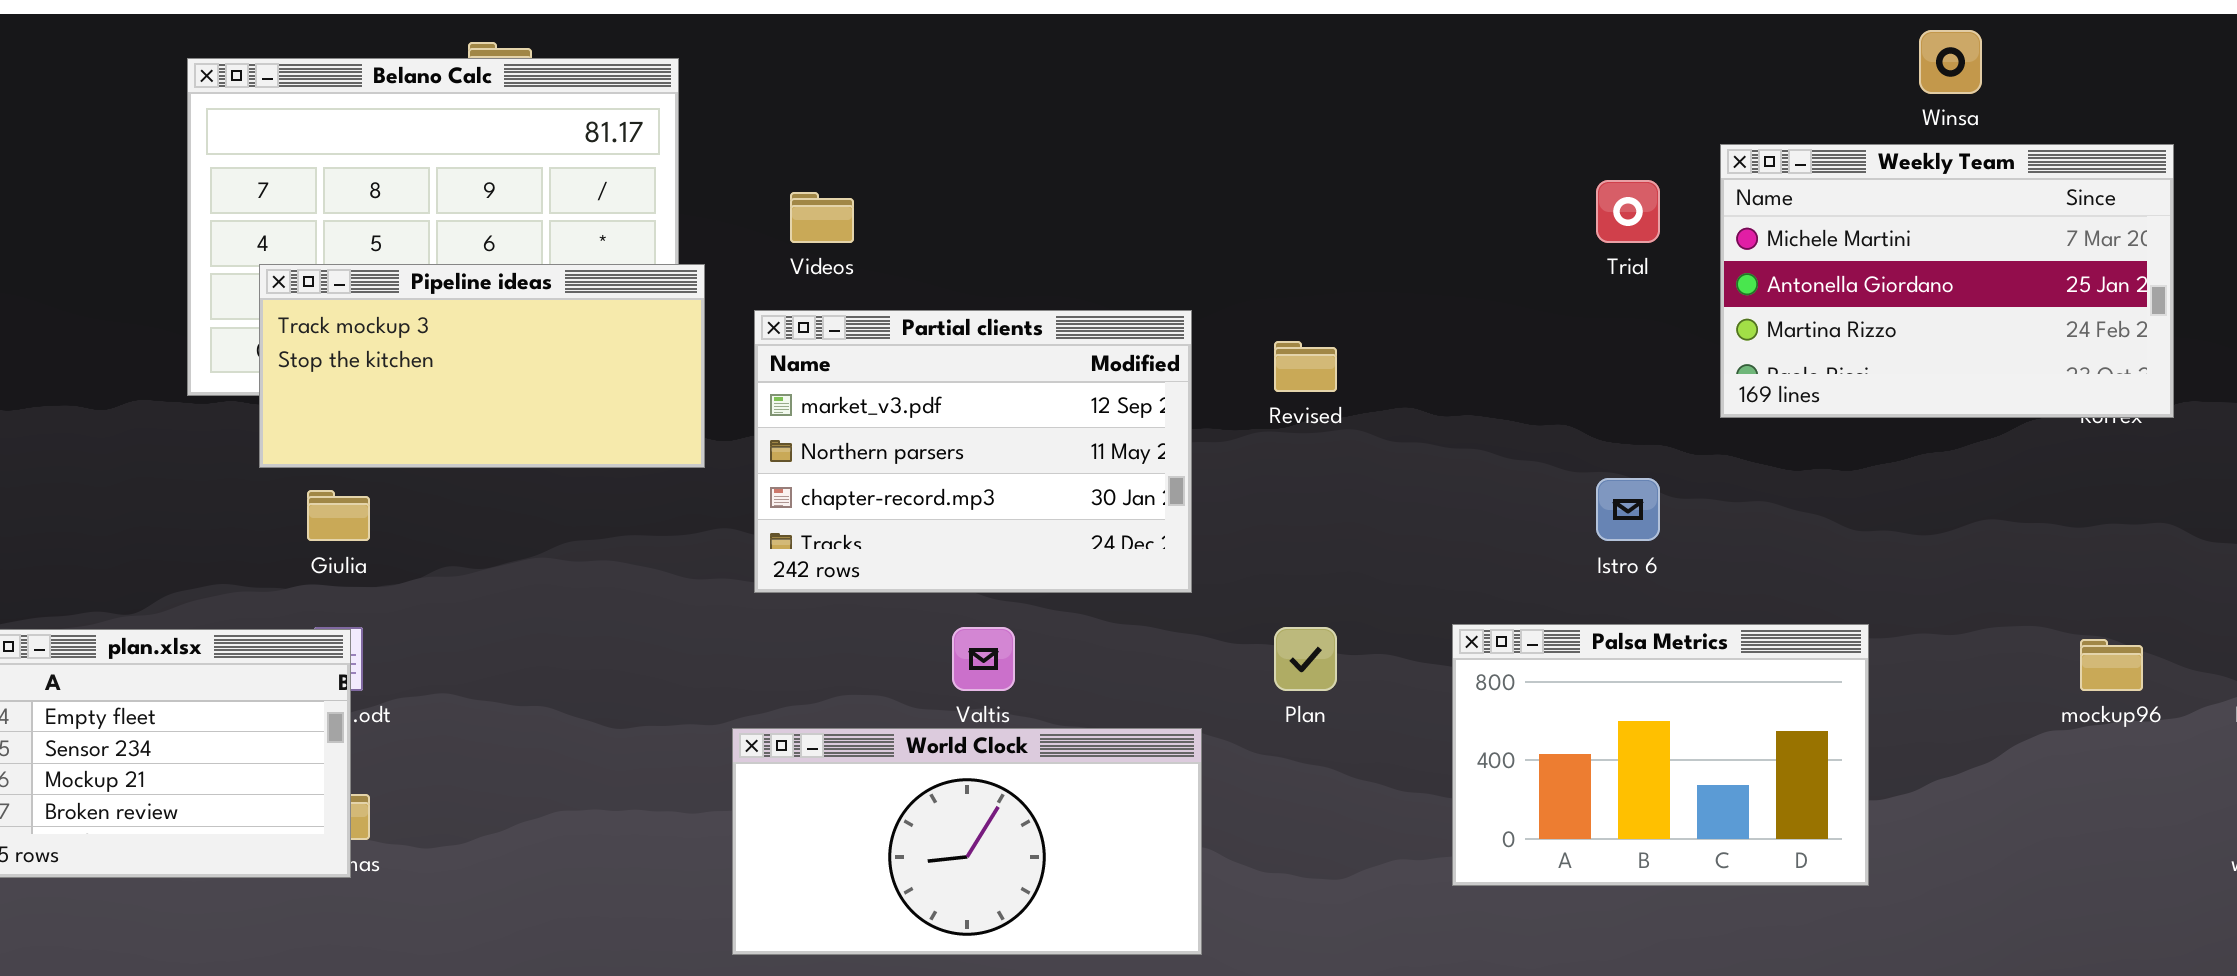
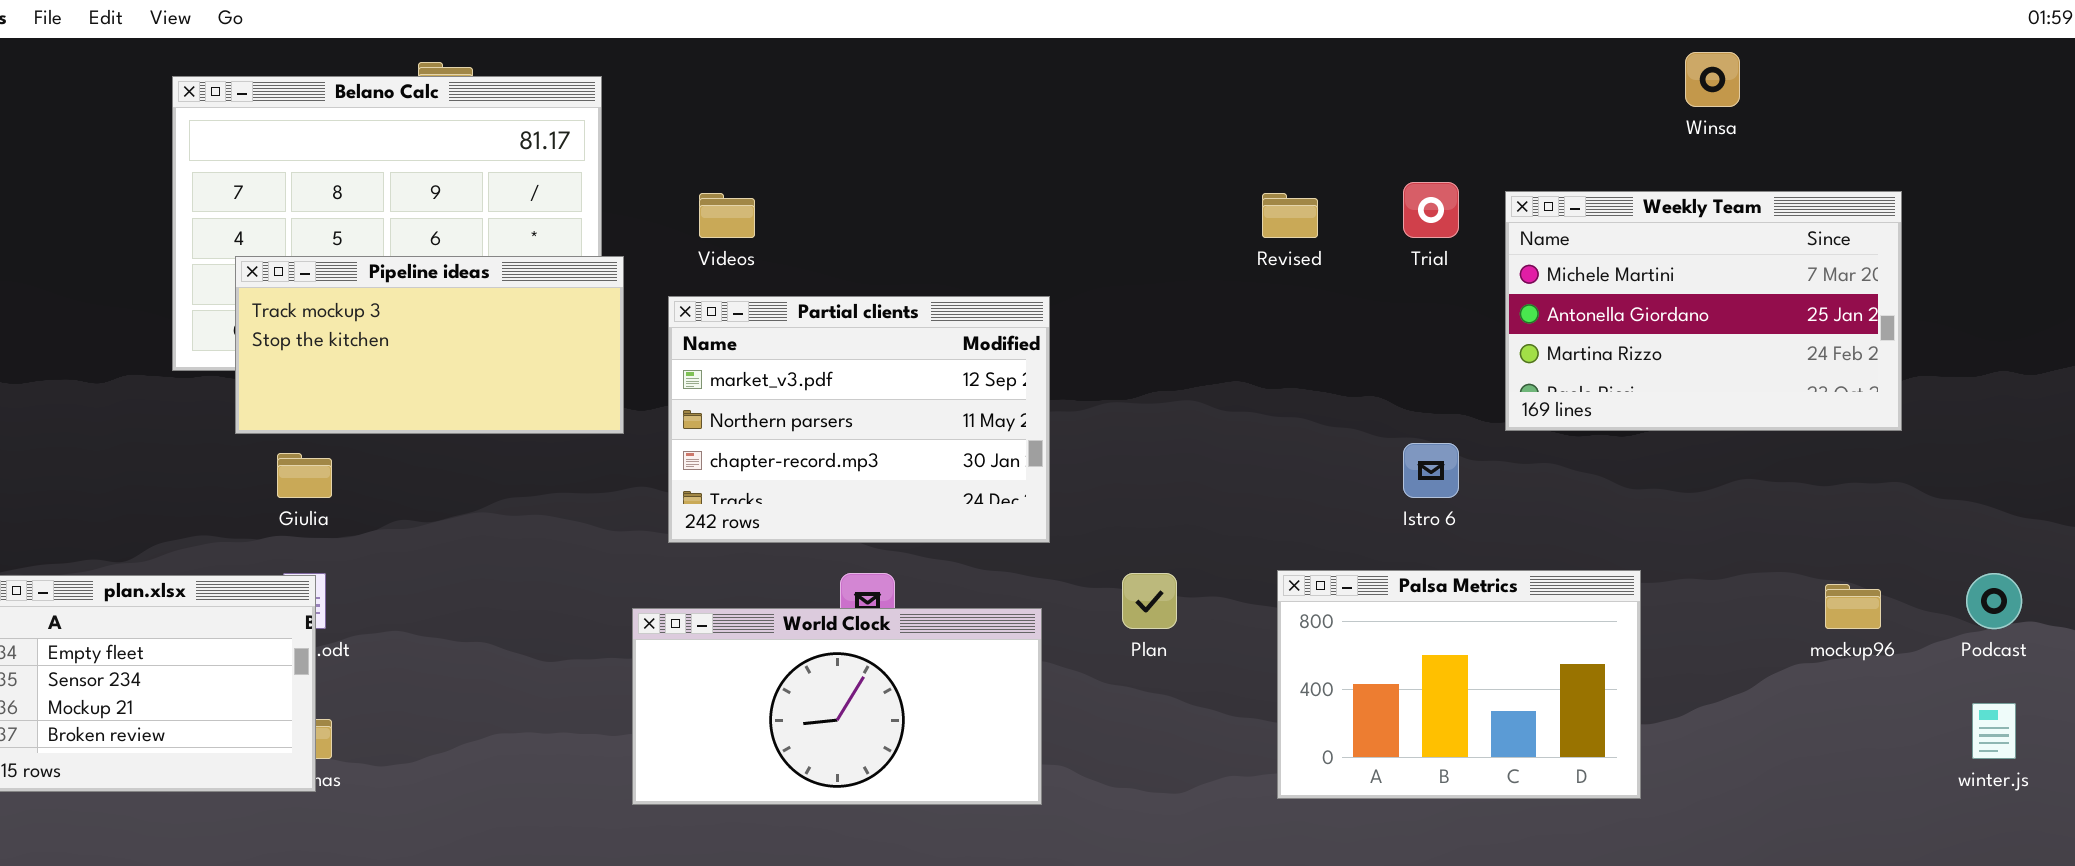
Weekly Team: [1720,144,2174,418] -> [1505,191,1902,431], moved
Revised: [1274,341,1337,392] -> [1262,193,1318,238], moved
World Clock: [732,728,1202,955] -> [632,608,1042,805], moved

